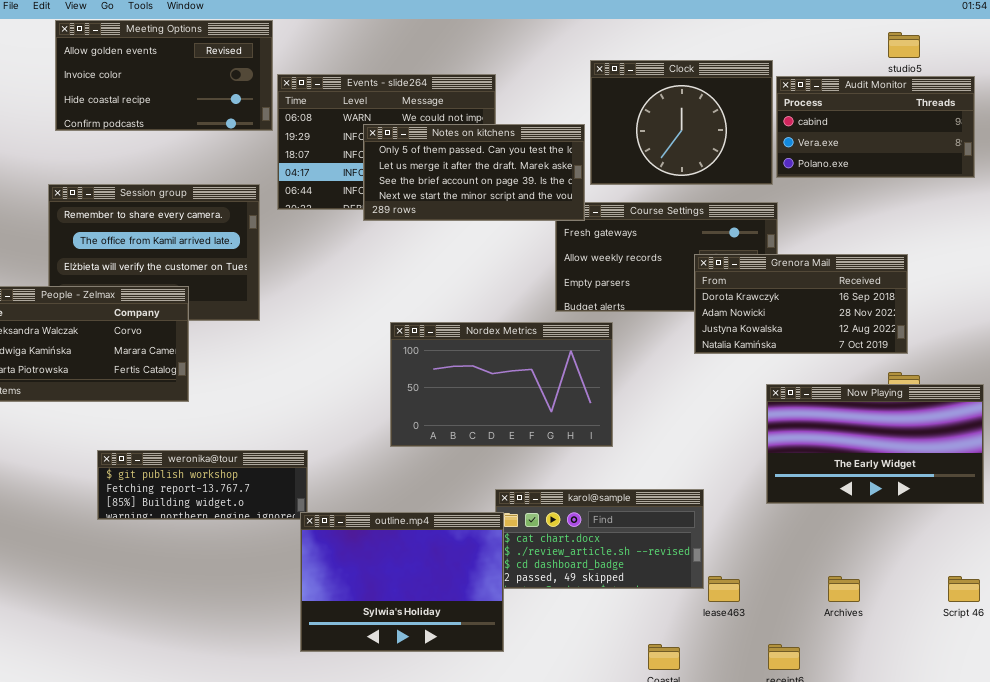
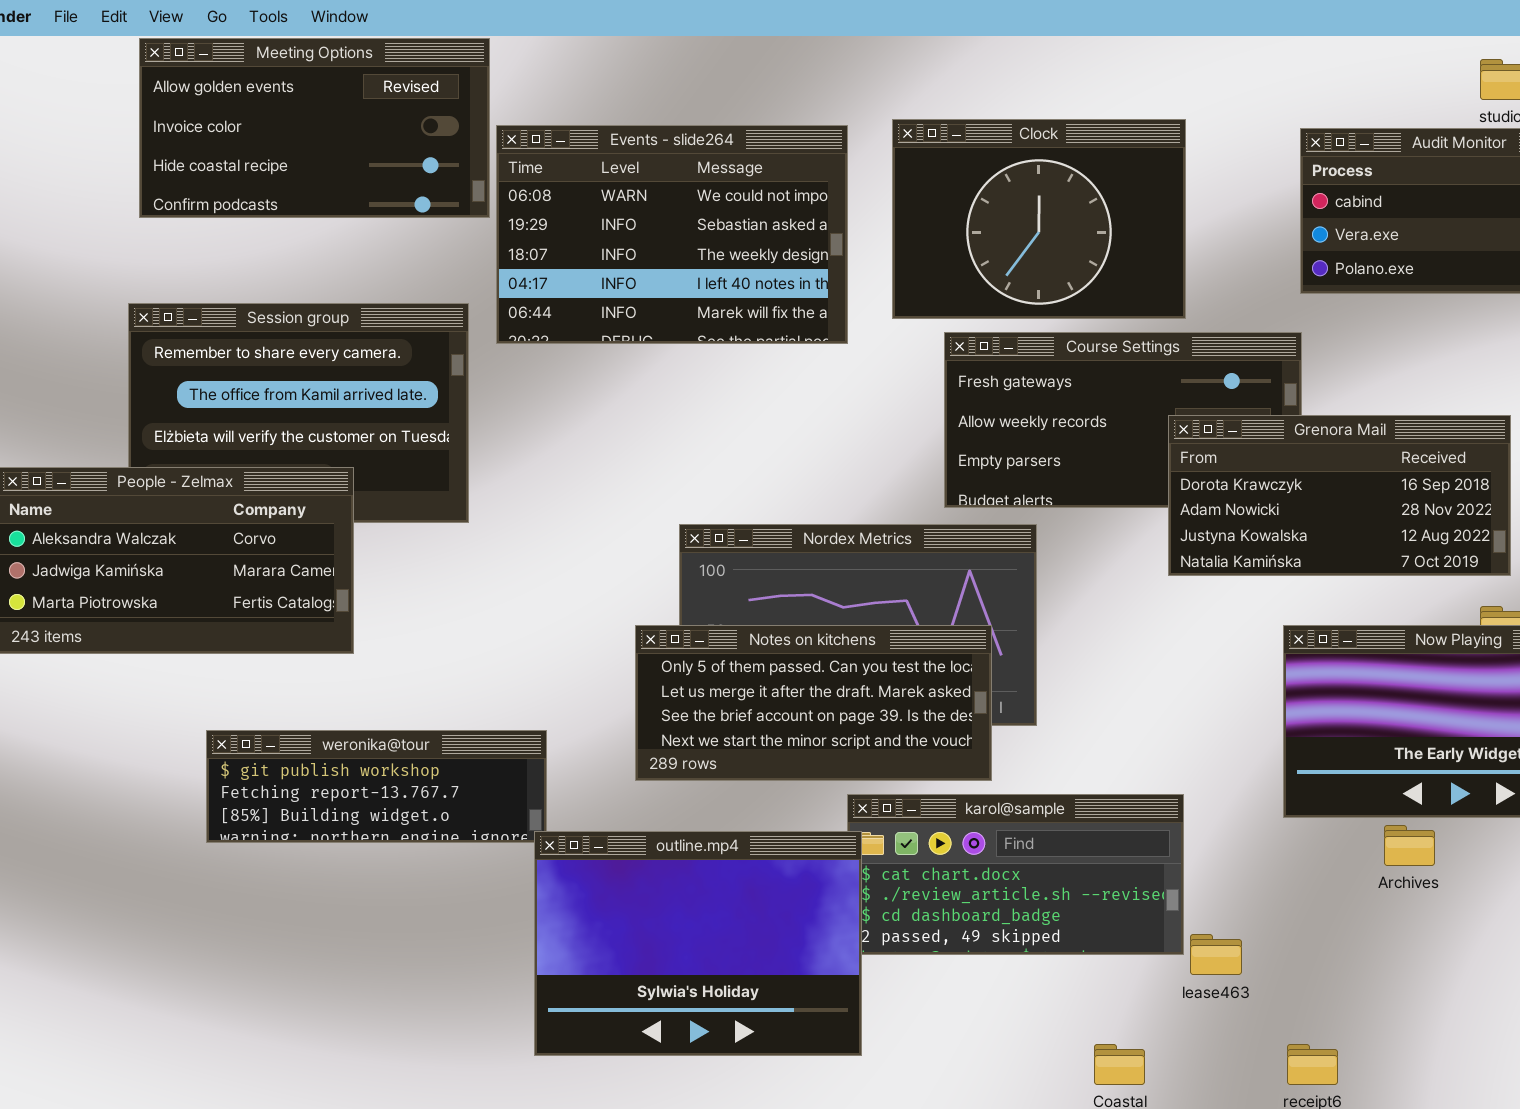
Clock: [590,60,773,185] -> [892,119,1186,319], moved
Notes on kitchens: [363,124,585,221] -> [635,625,992,781], moved
Archives: [828,576,860,602] -> [1384,825,1435,866], moved

